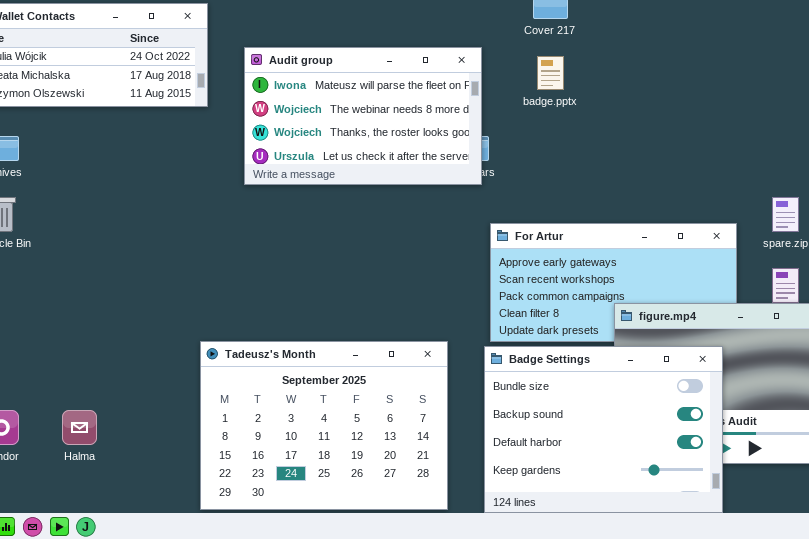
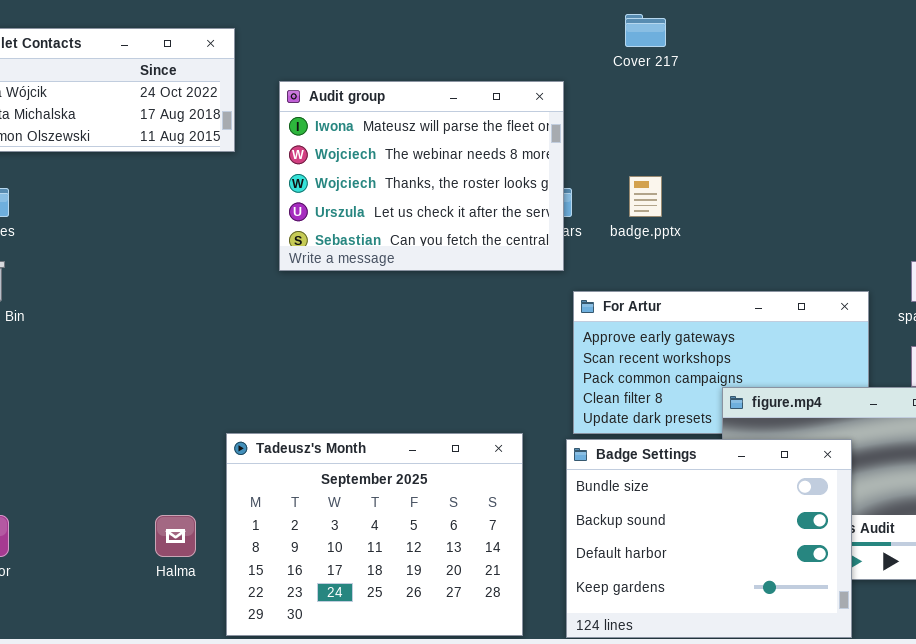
Audit group: [244,47,482,185] -> [279,81,564,271], resized
badge.pptx: [537,56,564,90] -> [629,176,662,217], moved
Halma: [62,410,97,445] -> [155,515,196,557], moved

